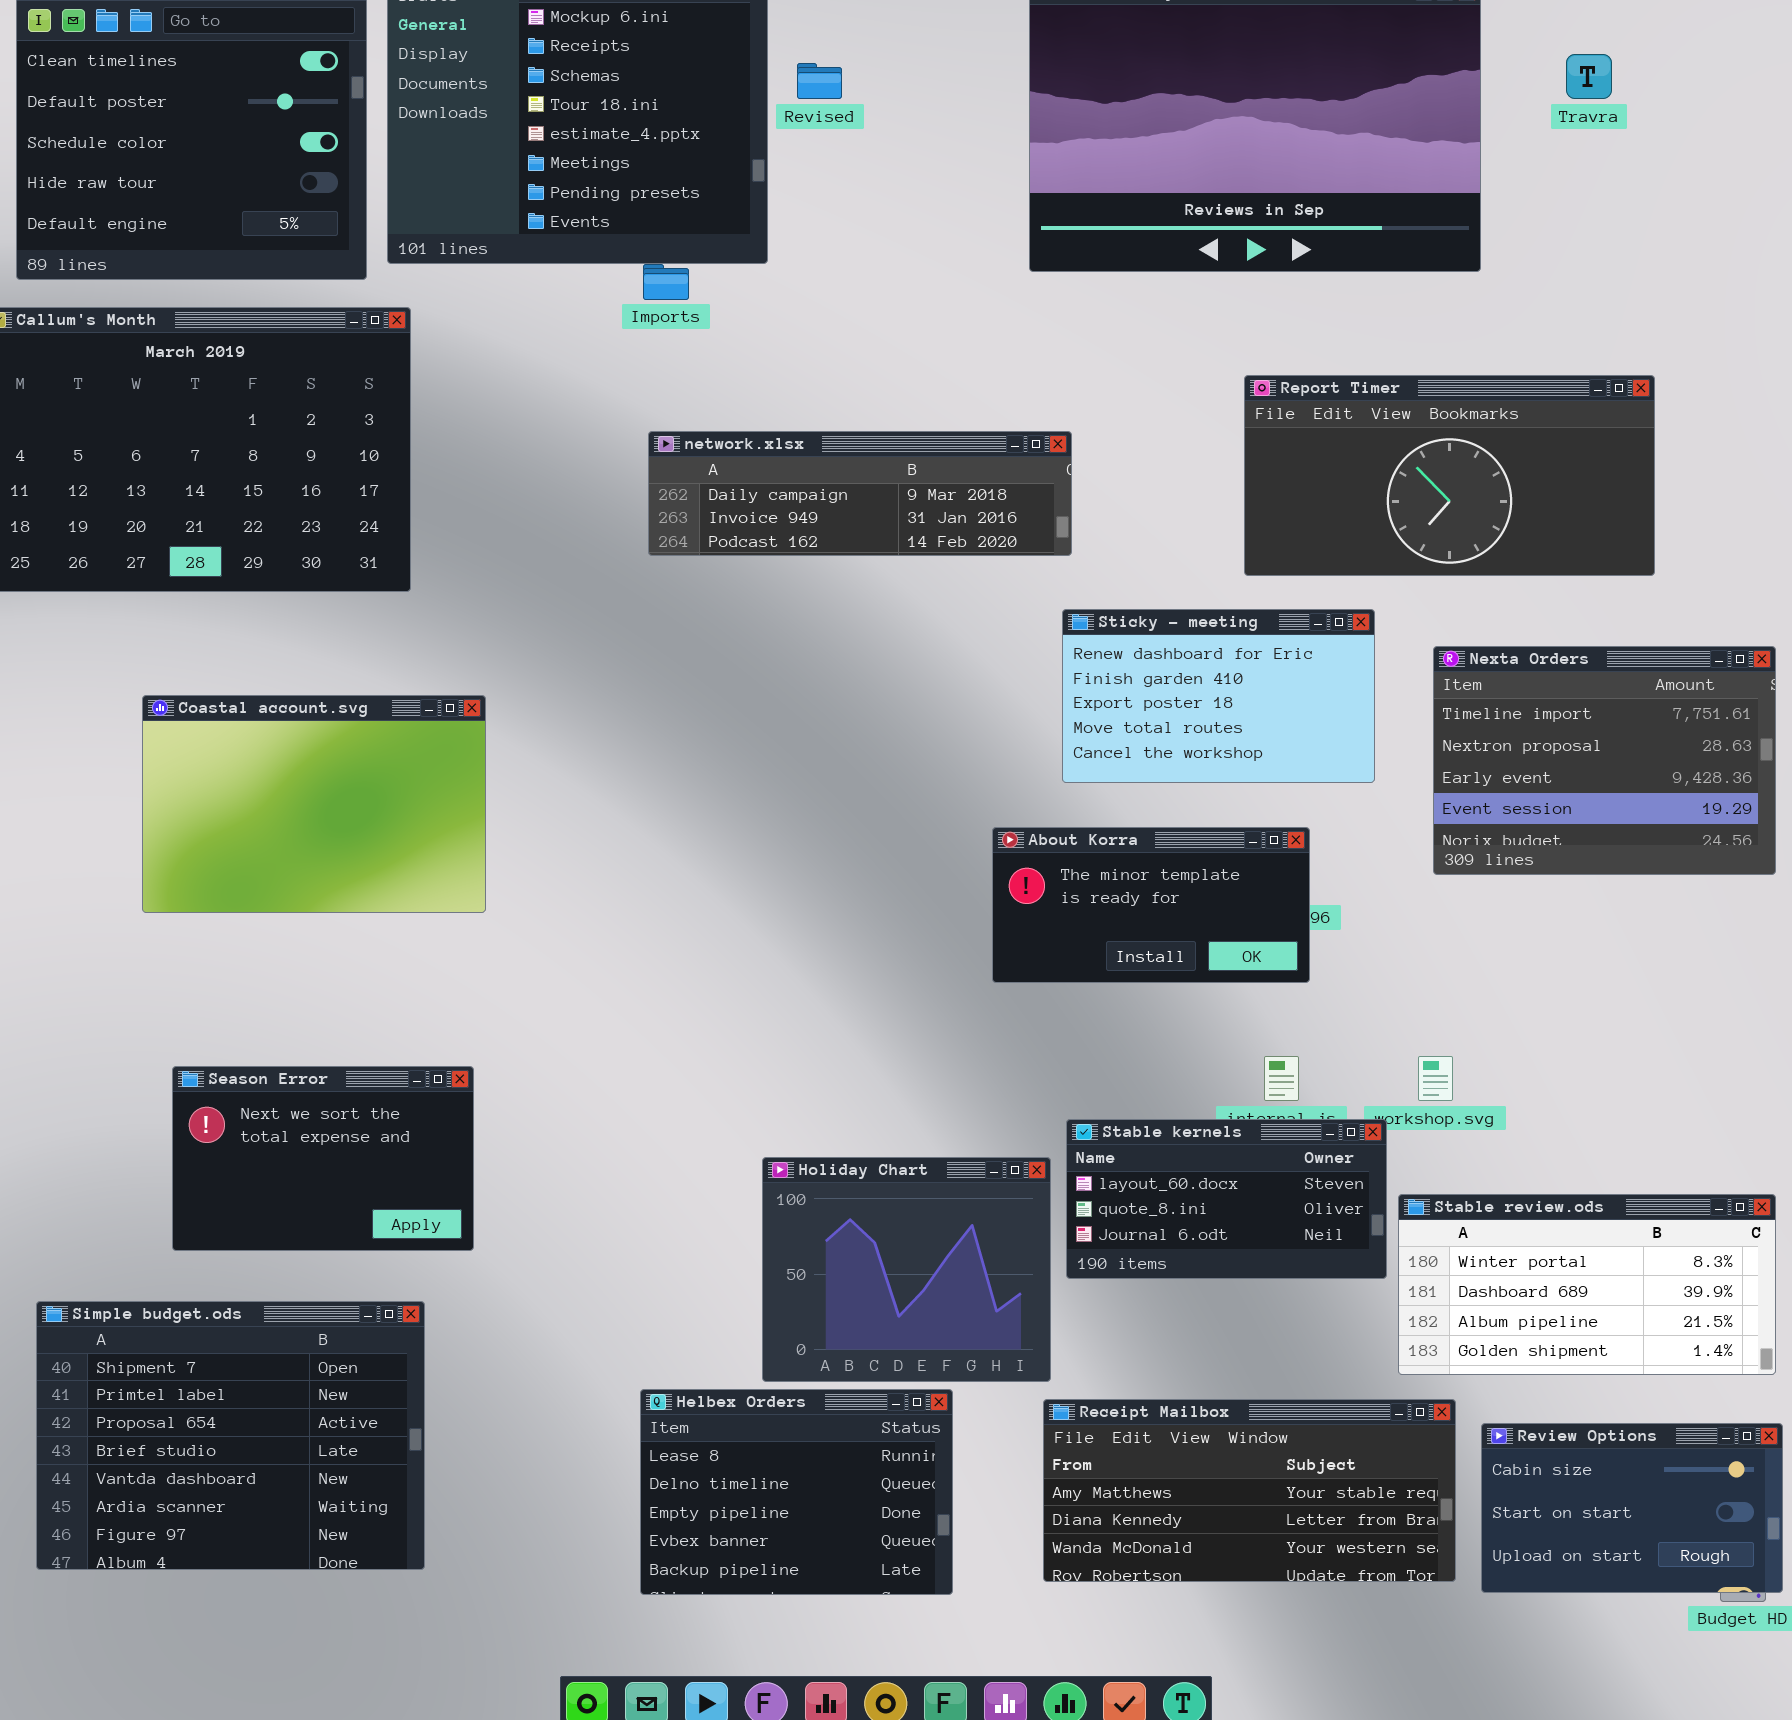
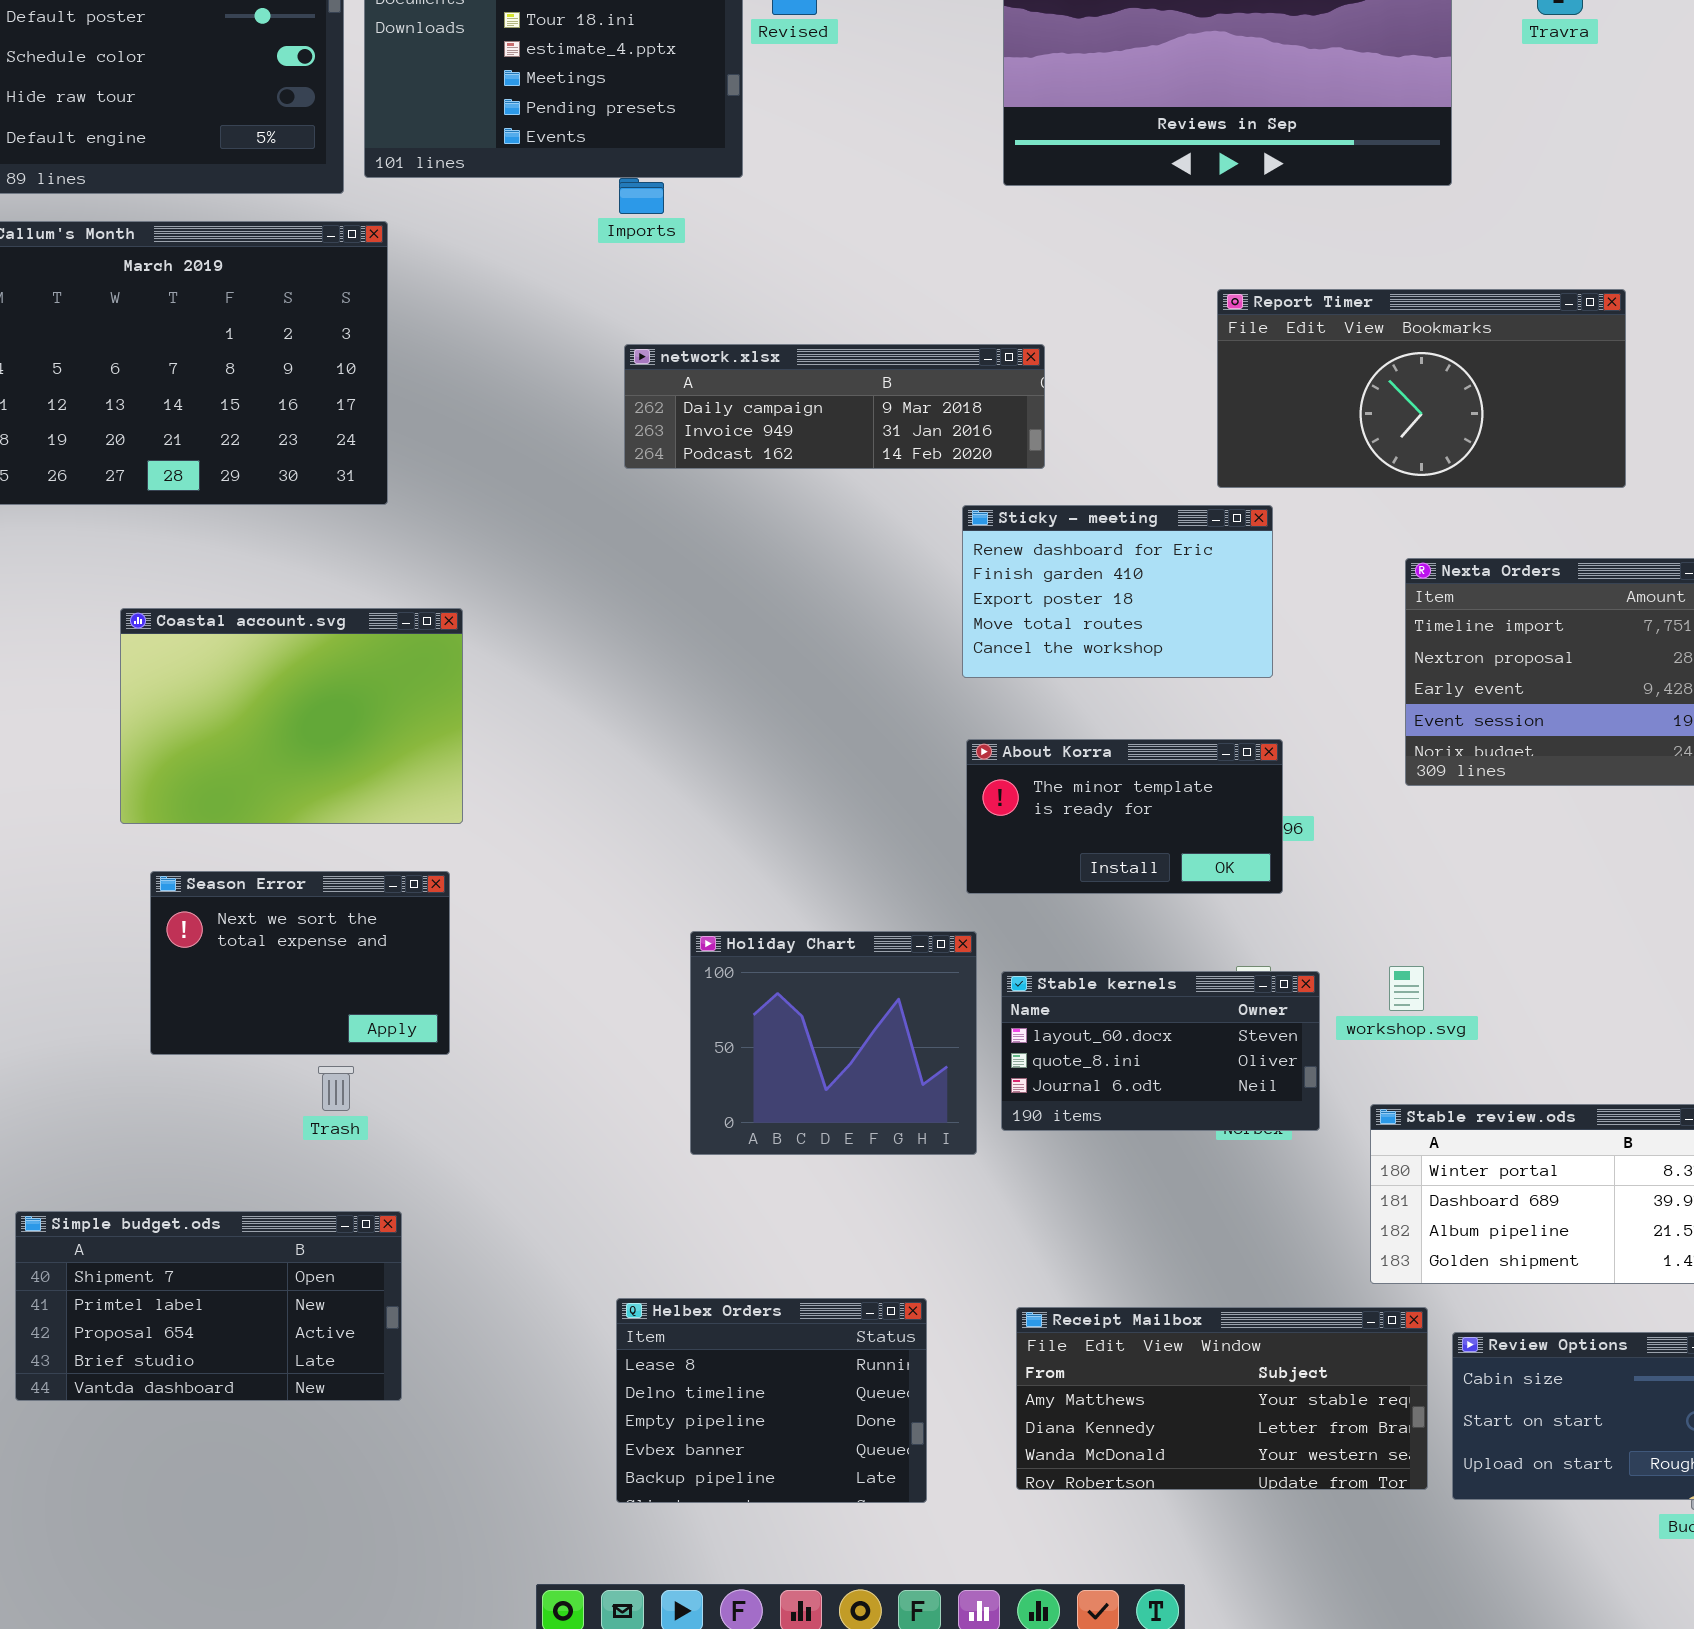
Sticky - meeting: [1062,609,1375,783] -> [962,505,1273,678], moved
Season Error: [172,1066,474,1251] -> [150,871,450,1055], moved
Stable kernels: [1066,1119,1387,1279] -> [1001,971,1320,1131], moved
Holiday Chart: [762,1157,1051,1382] -> [690,931,977,1155], moved
Simple budget.ods: [36,1301,425,1570] -> [15,1211,402,1401], resized

